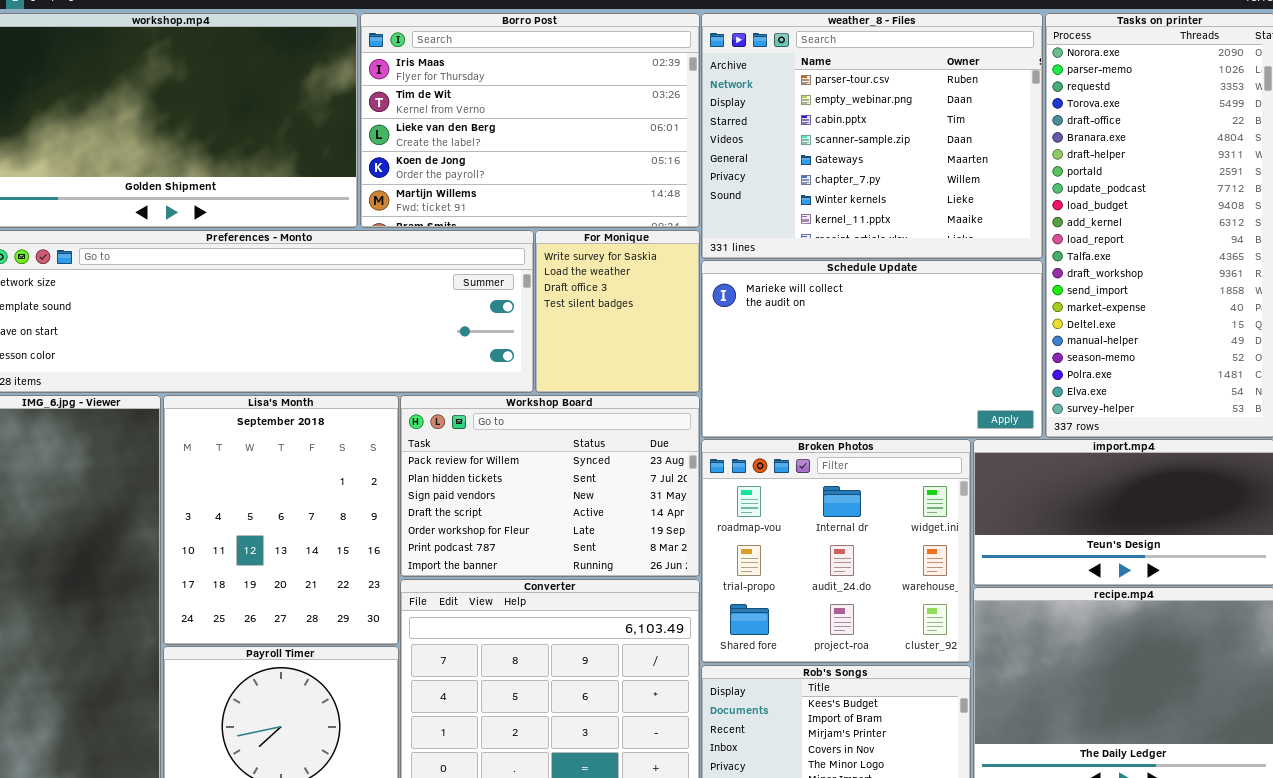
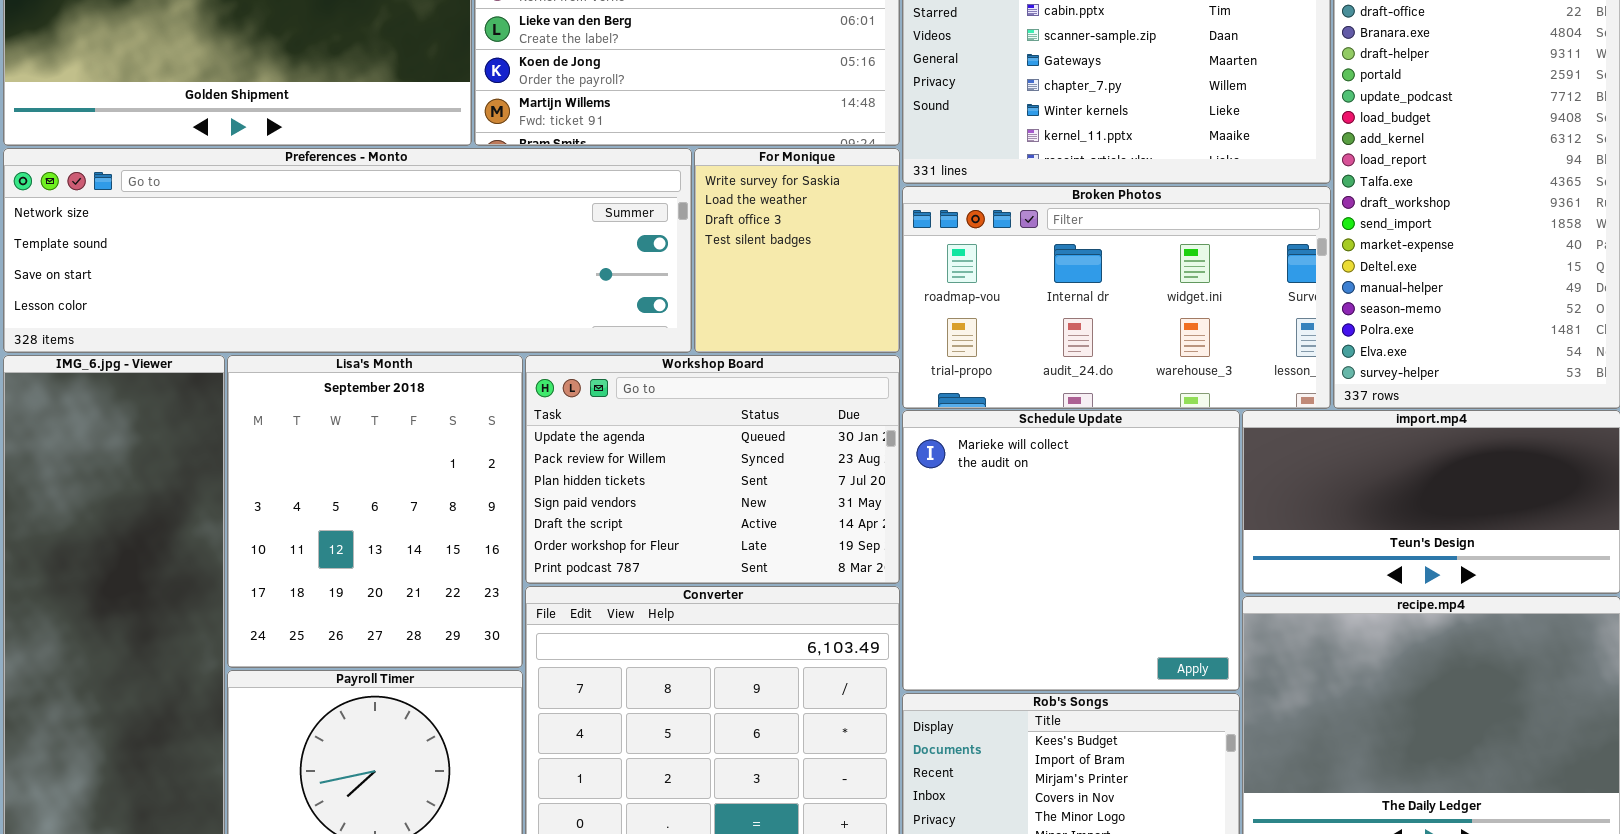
Schedule Update: [701,260,1043,438] -> [902,410,1240,691], moved, resized
Workshop Board: [400,395,700,577] -> [525,355,900,584], scrolled up 1 row
Broken Photos: [701,439,971,663] -> [902,186,1331,409], moved, resized

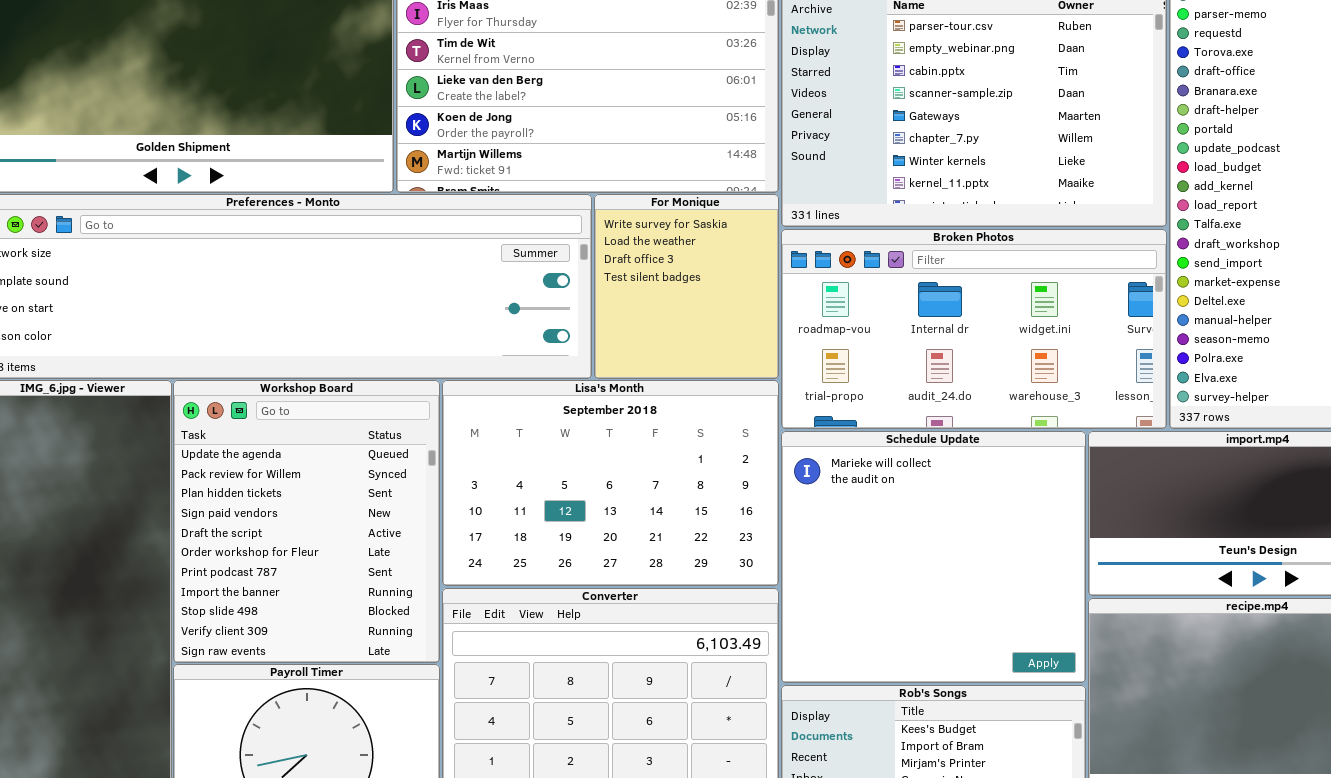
Lisa's Month: [227,355,523,668] -> [442,380,779,586], moved, resized
Workshop Board: [525,355,900,584] -> [173,380,440,663], moved, resized

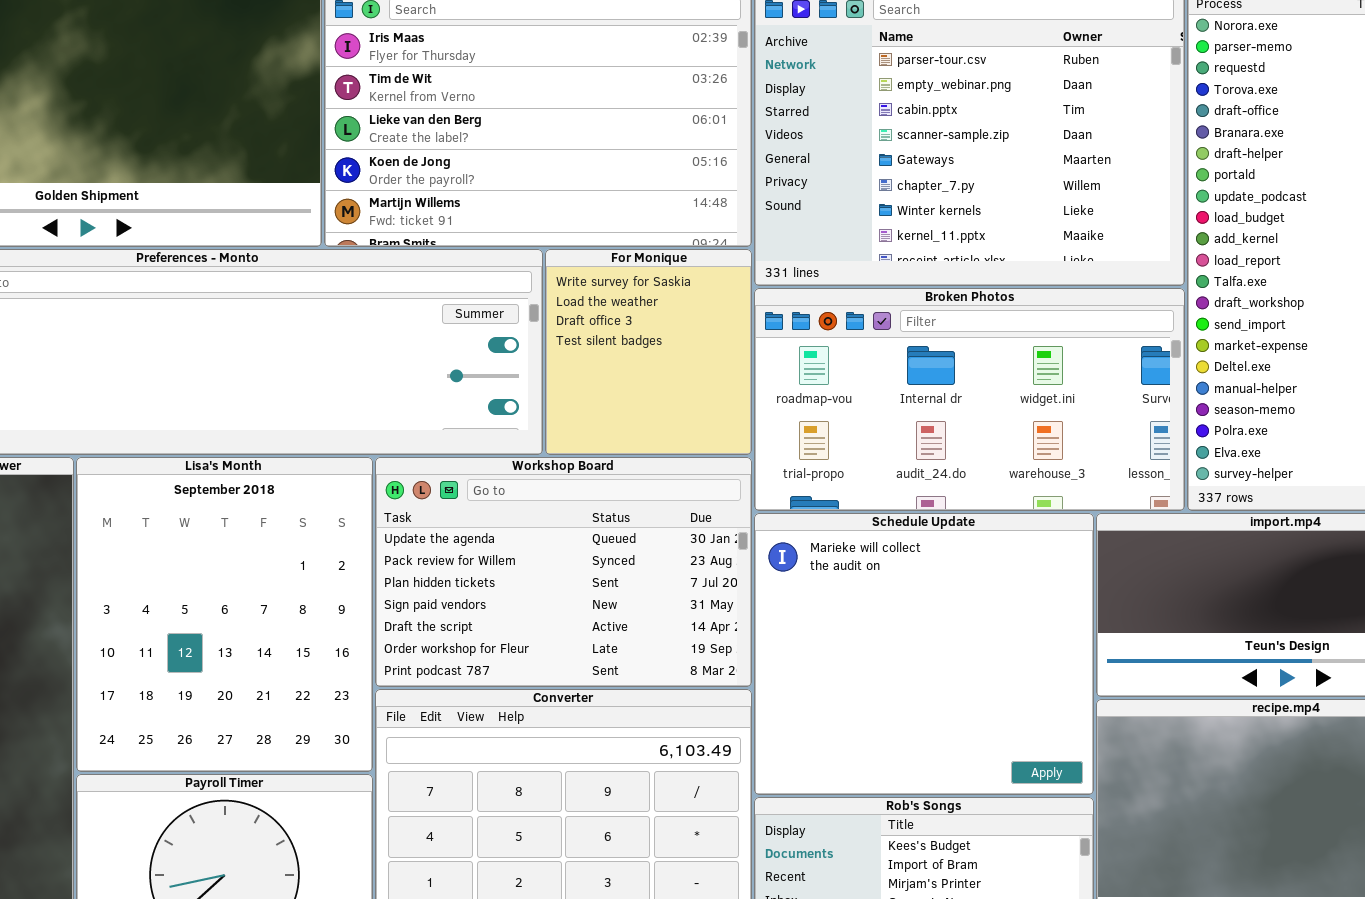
Workshop Board: [173,380,440,663] -> [375,457,752,687], moved, resized
Lisa's Month: [442,380,779,586] -> [76,457,373,772], moved, resized

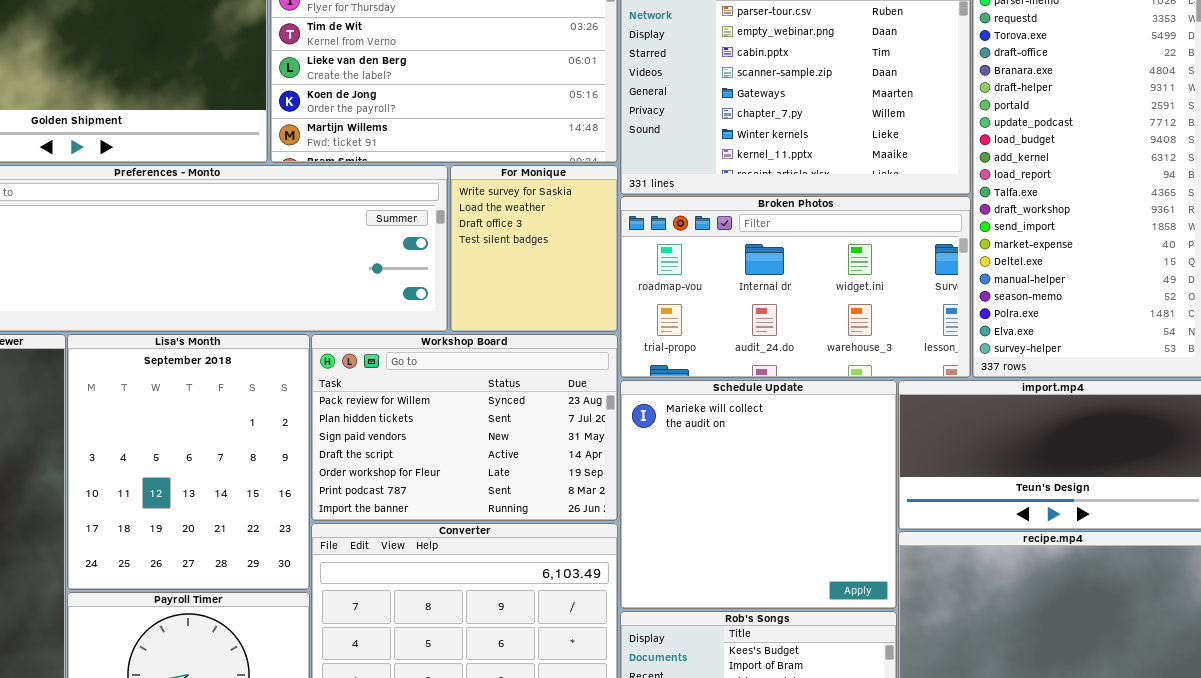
Workshop Board: [375,457,752,687] -> [311,334,618,521], scrolled down 1 row

